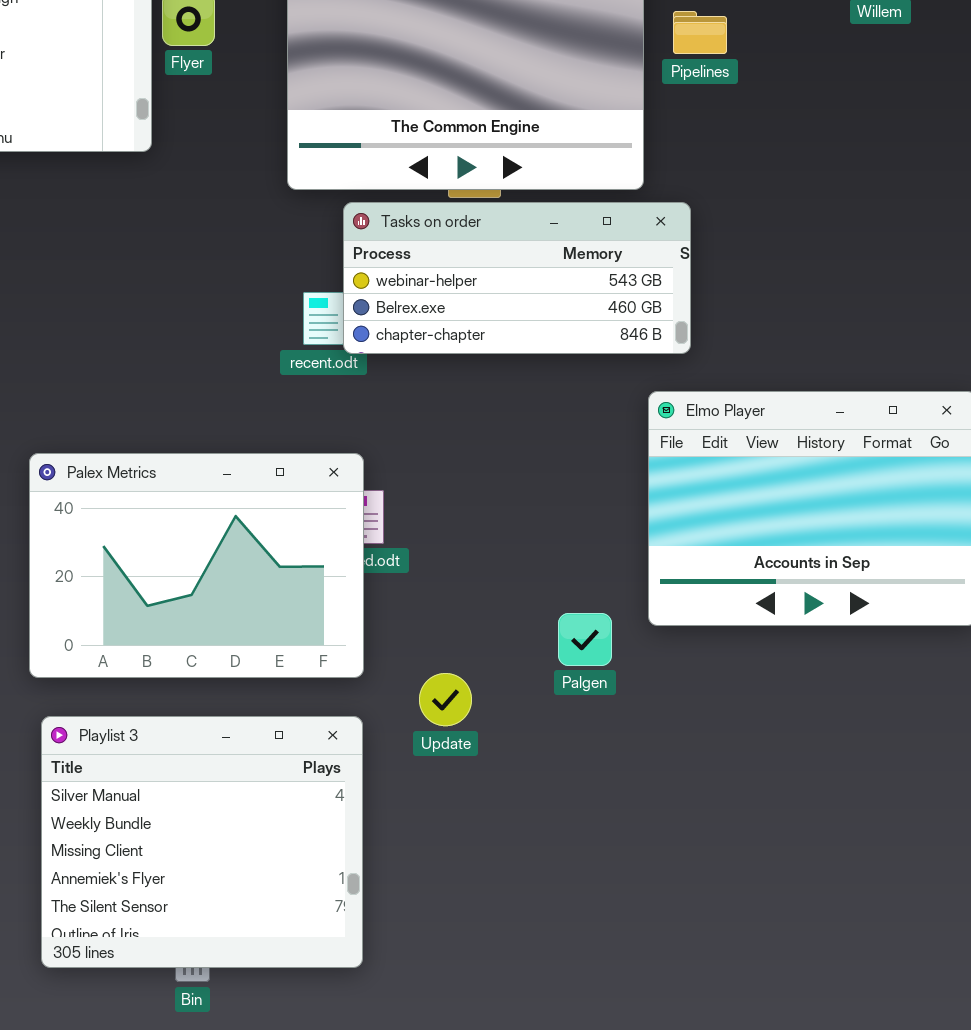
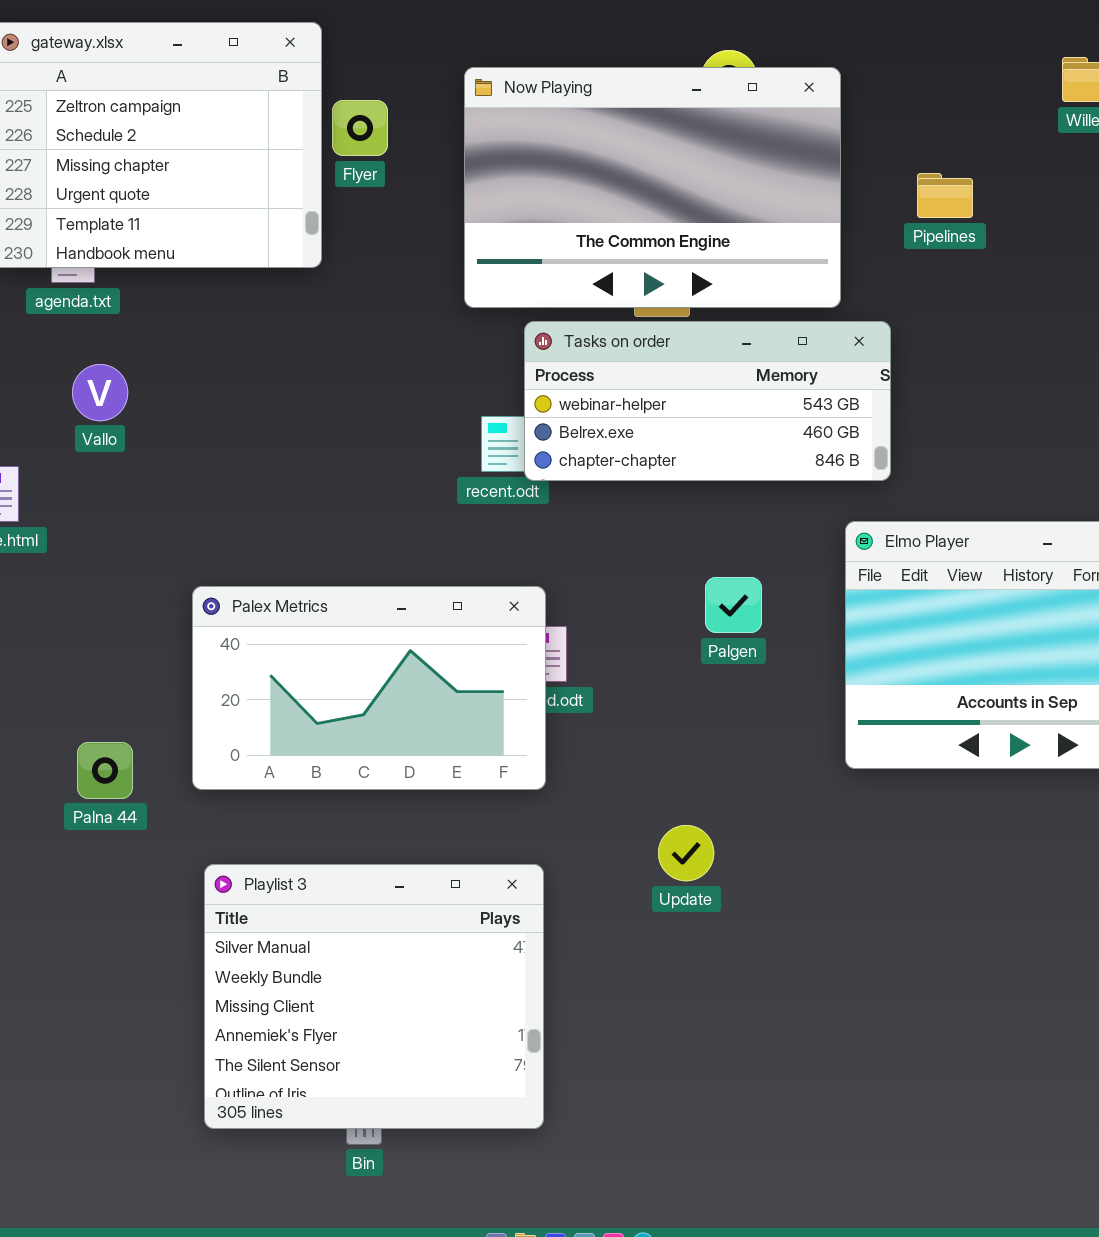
Pipelines: [673,11,727,54] -> [917,173,973,218], moved
Palex Metrics: [29,453,364,678] -> [192,586,546,790], resized
Palgen: [558,613,612,666] -> [705,577,762,633], moved
Update: [419,673,472,726] -> [658,825,714,881], moved

